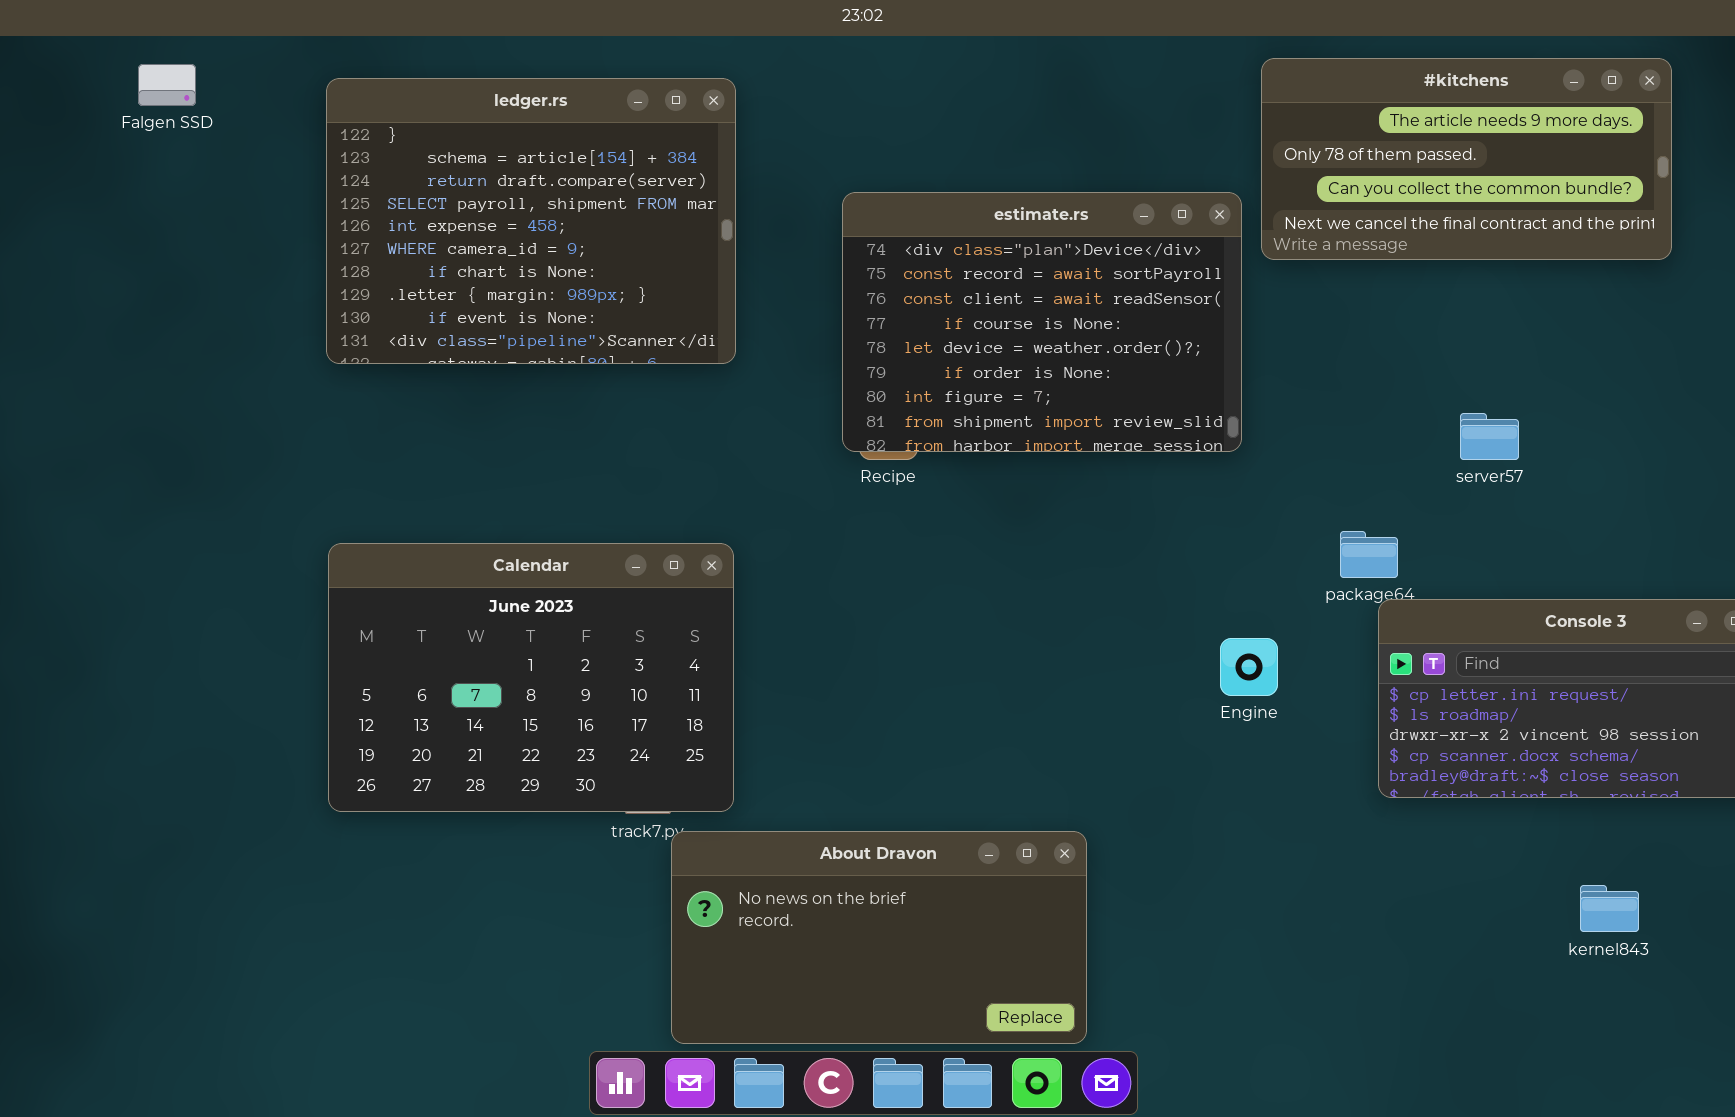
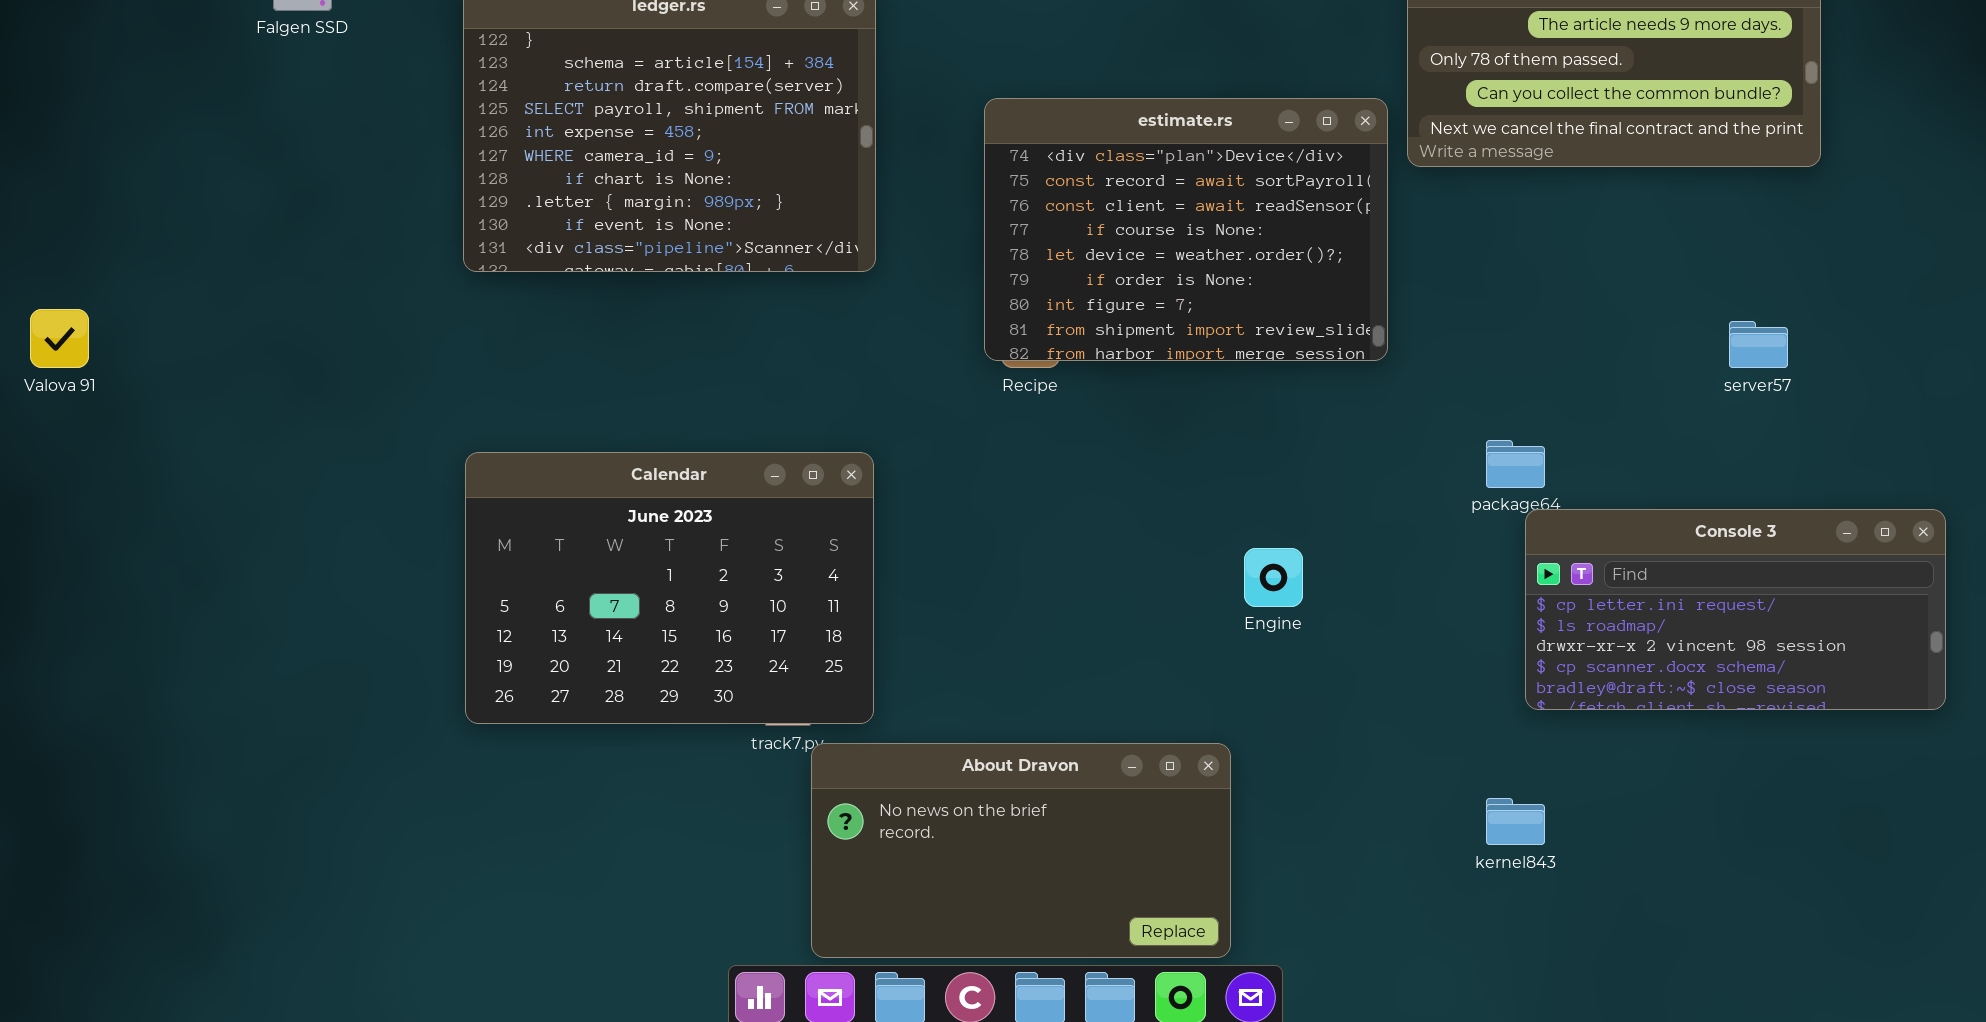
server57: [1460,413,1519,460] -> [1729,321,1788,368], moved
Engine: [1220,638,1278,696] -> [1244,548,1303,607], moved
kernel843: [1580,885,1639,932] -> [1486,798,1545,845], moved

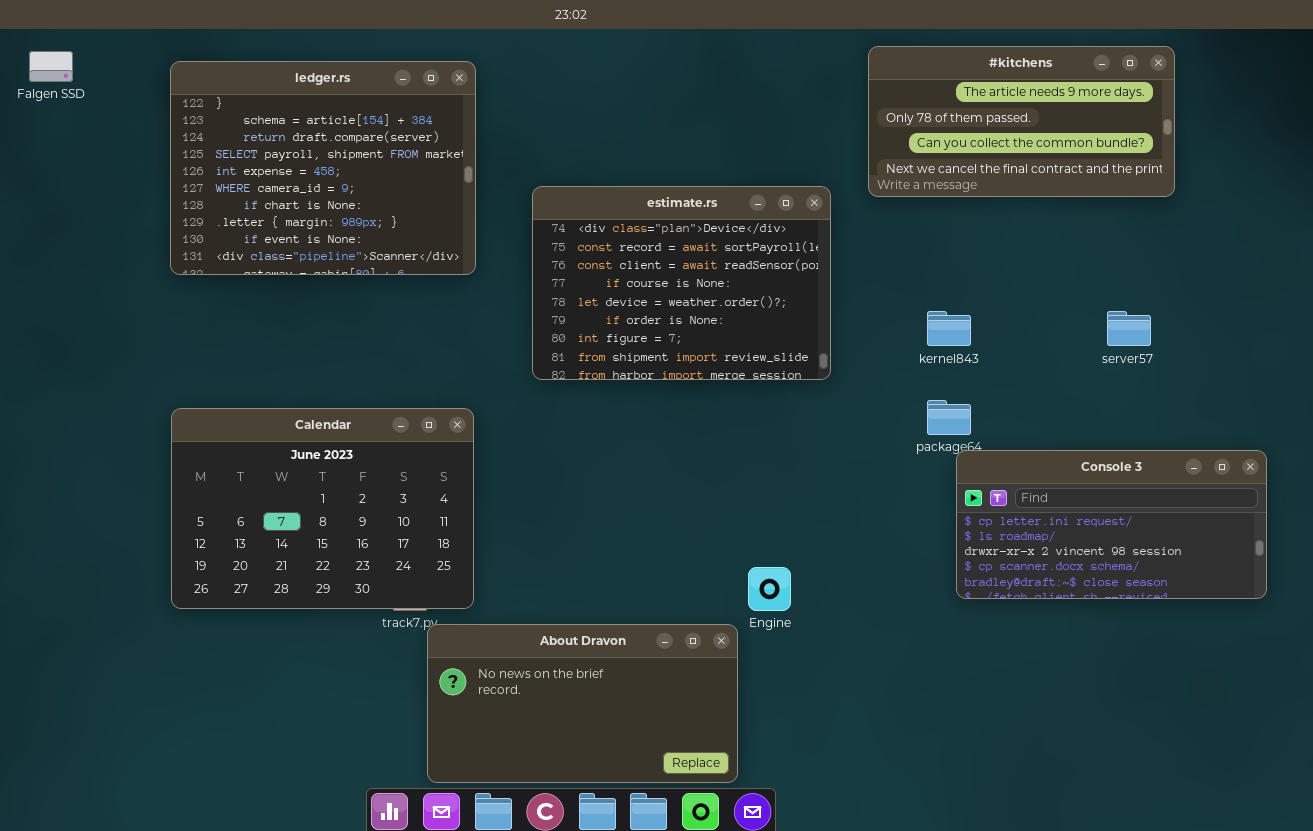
estimate.rs: [984,98,1388,361] -> [532,186,831,380], moved
Engine: [1244,548,1303,607] -> [748,567,791,611], moved
kernel843: [1486,798,1545,845] -> [927,311,971,346], moved

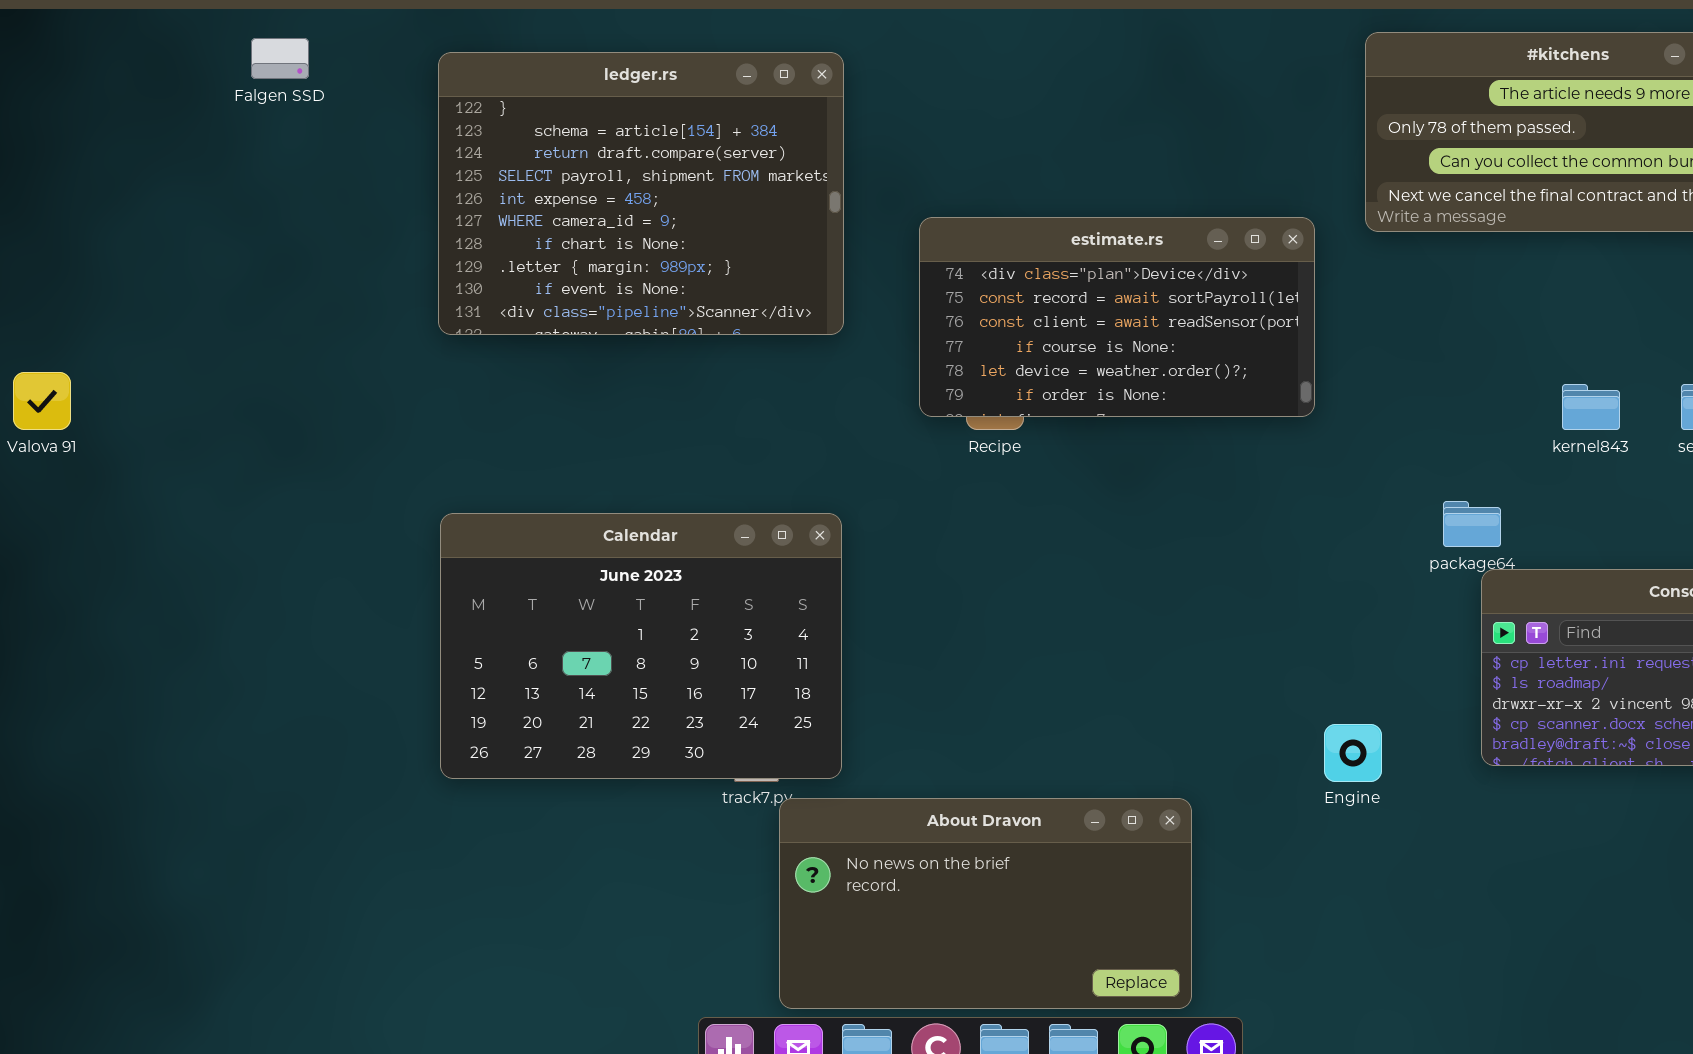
estimate.rs: [532,186,831,380] -> [919,217,1315,417], resized
kernel843: [927,311,971,346] -> [1562,384,1620,430], moved
Engine: [748,567,791,611] -> [1324,724,1382,782], moved

